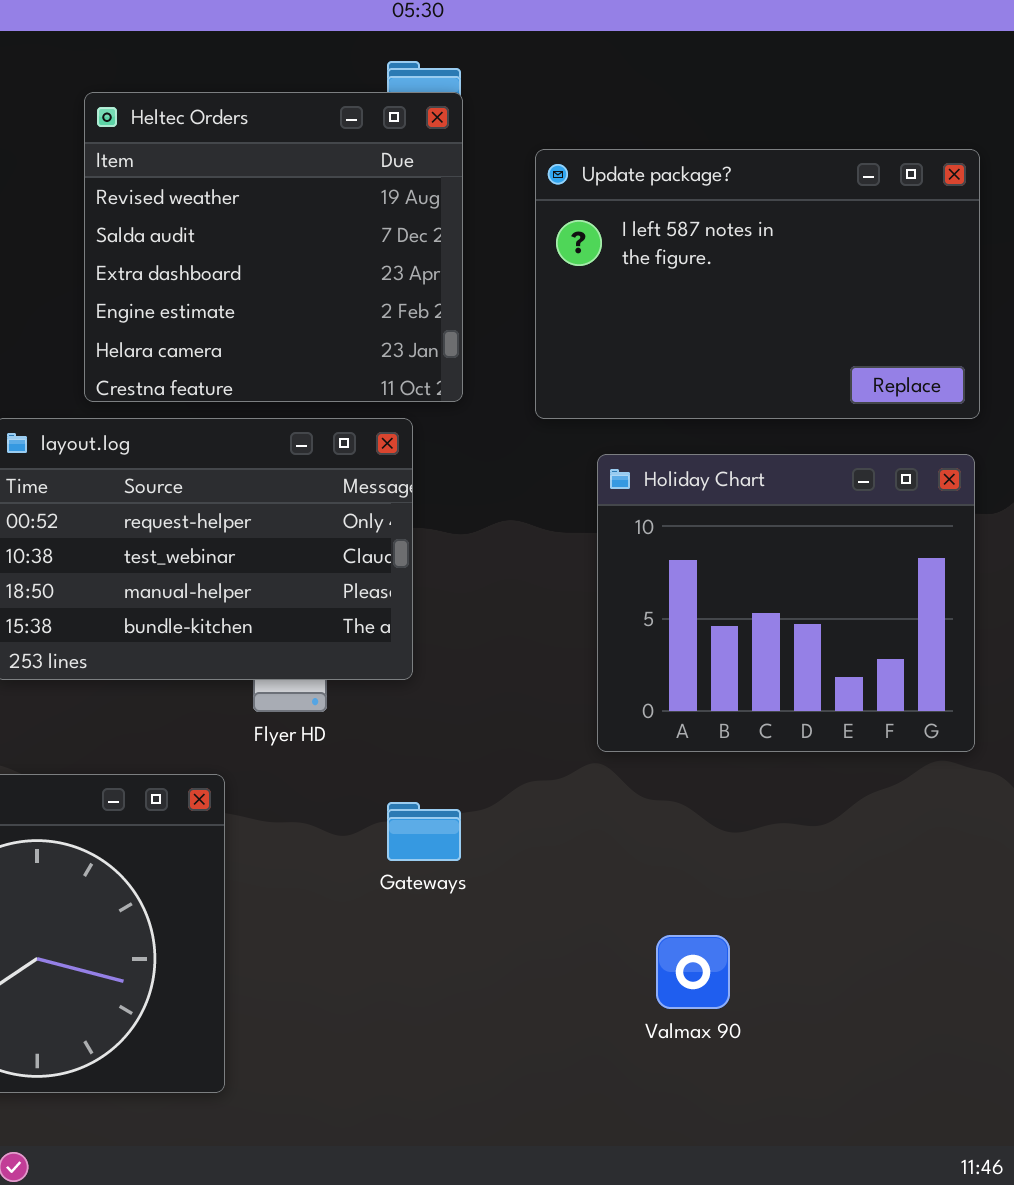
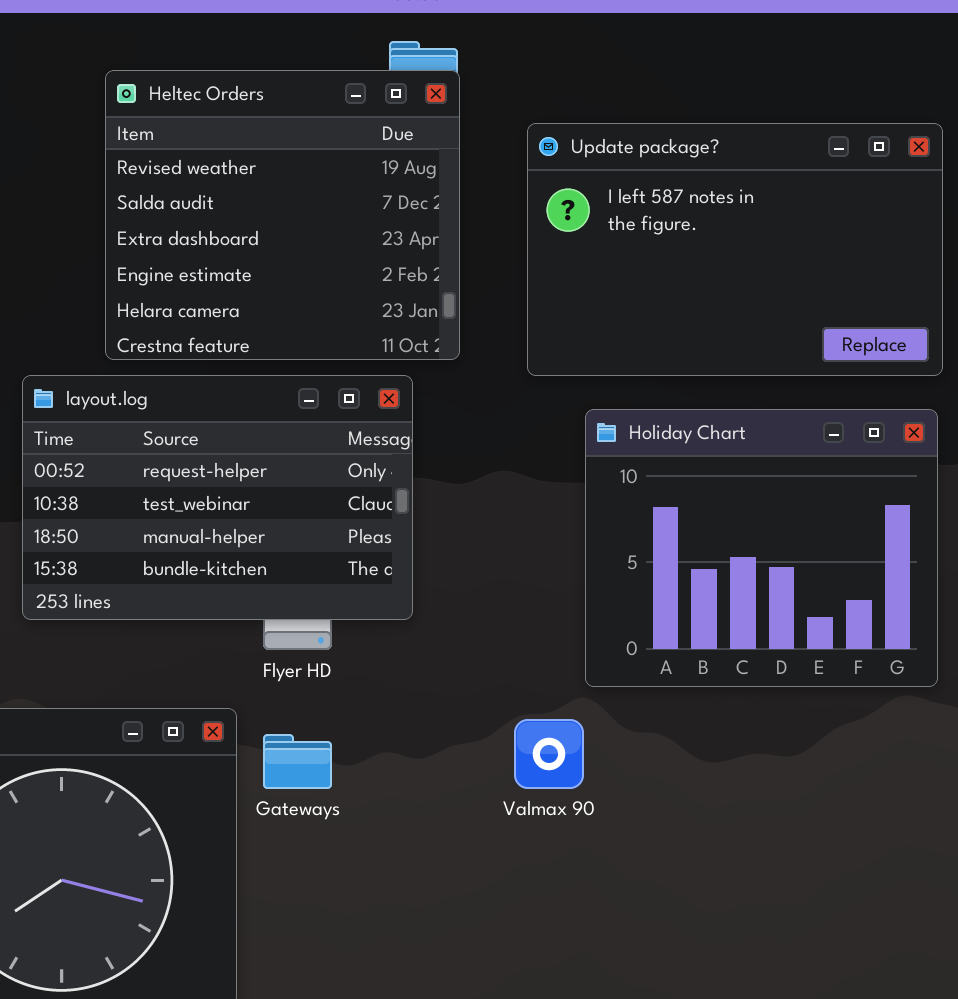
Gateways: [387,802,461,861] -> [263,734,332,789], moved
Valmax 90: [656,935,730,1009] -> [514,719,584,789], moved

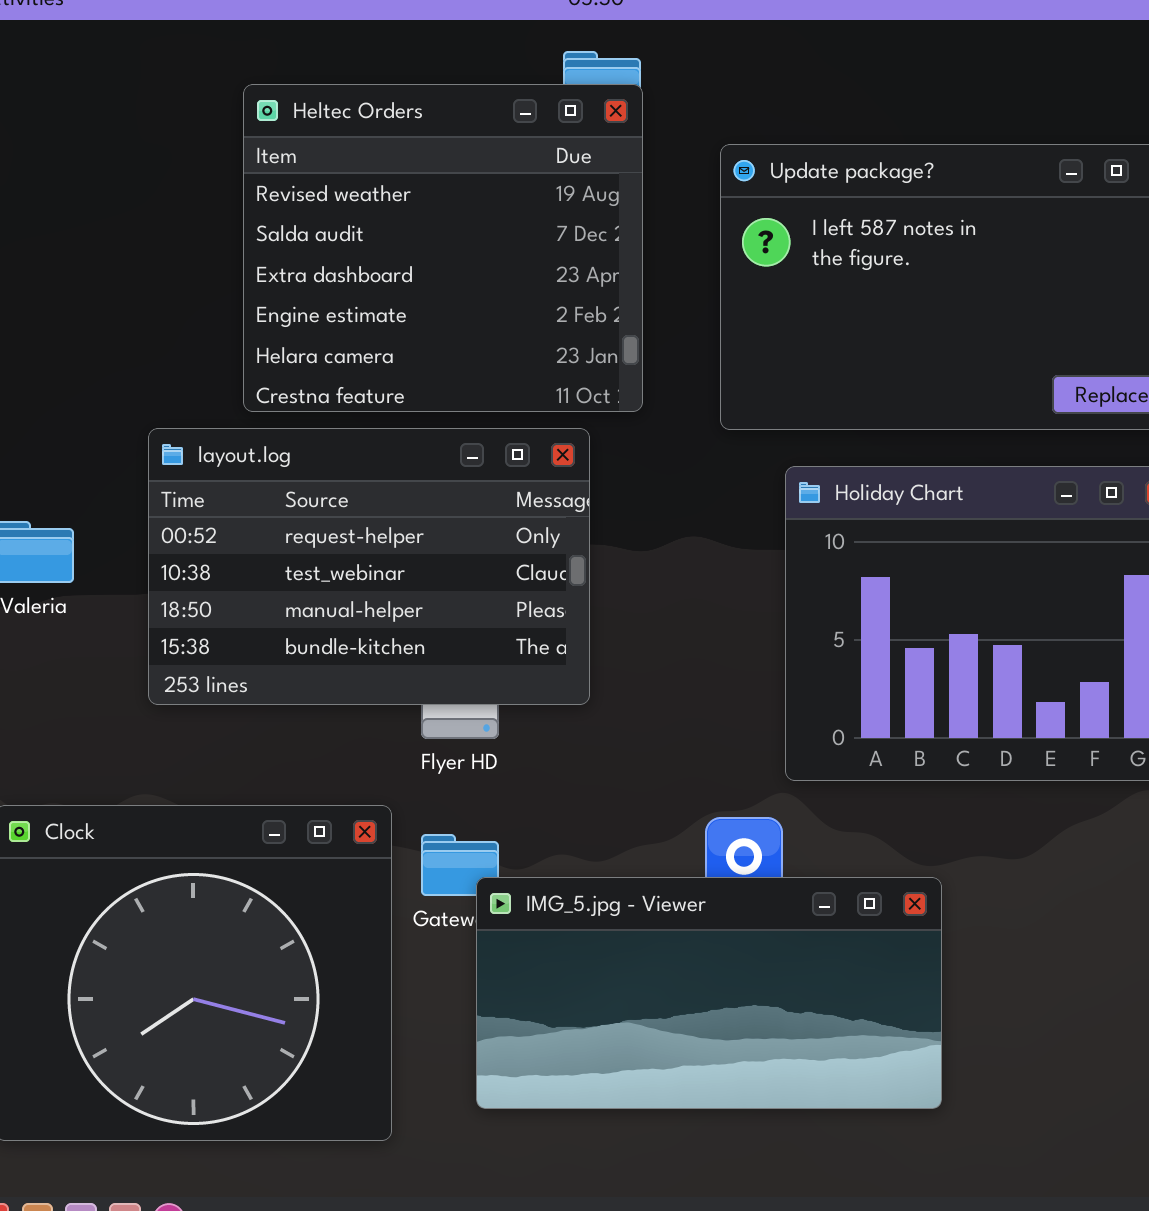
IMG_5.jpg - Viewer: none -> [476,877,942,1109], opened

